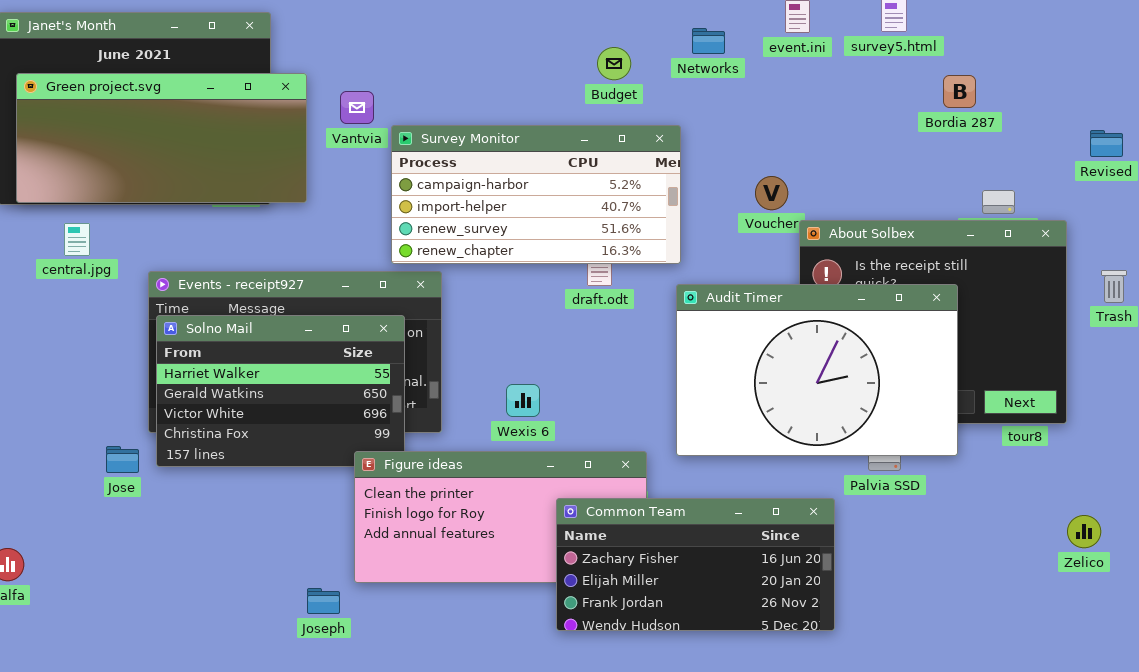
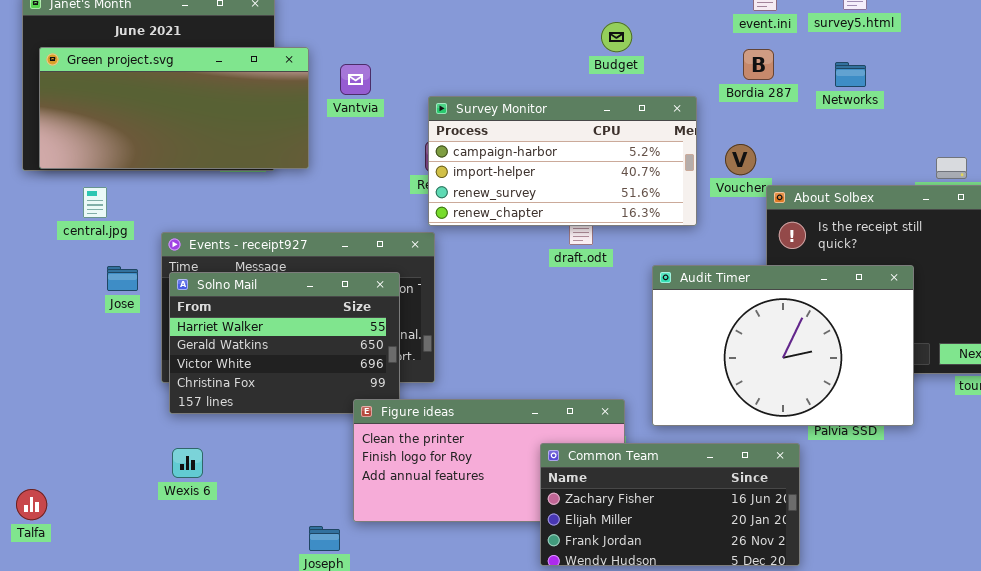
Networks: [692,28,725,54] -> [835,62,866,87], moved
Budget: [597,47,631,80] -> [601,22,632,52], moved
Bordia 287: [943,75,976,108] -> [743,49,774,80], moved
Survey Monitor: [391,125,681,264] -> [428,96,697,226], moved
Audit Timer: [676,284,958,456] -> [652,265,914,426], moved
Wexis 6: [506,384,540,417] -> [172,448,203,478], moved
Jose: [106,446,139,473] -> [107,266,138,291], moved

